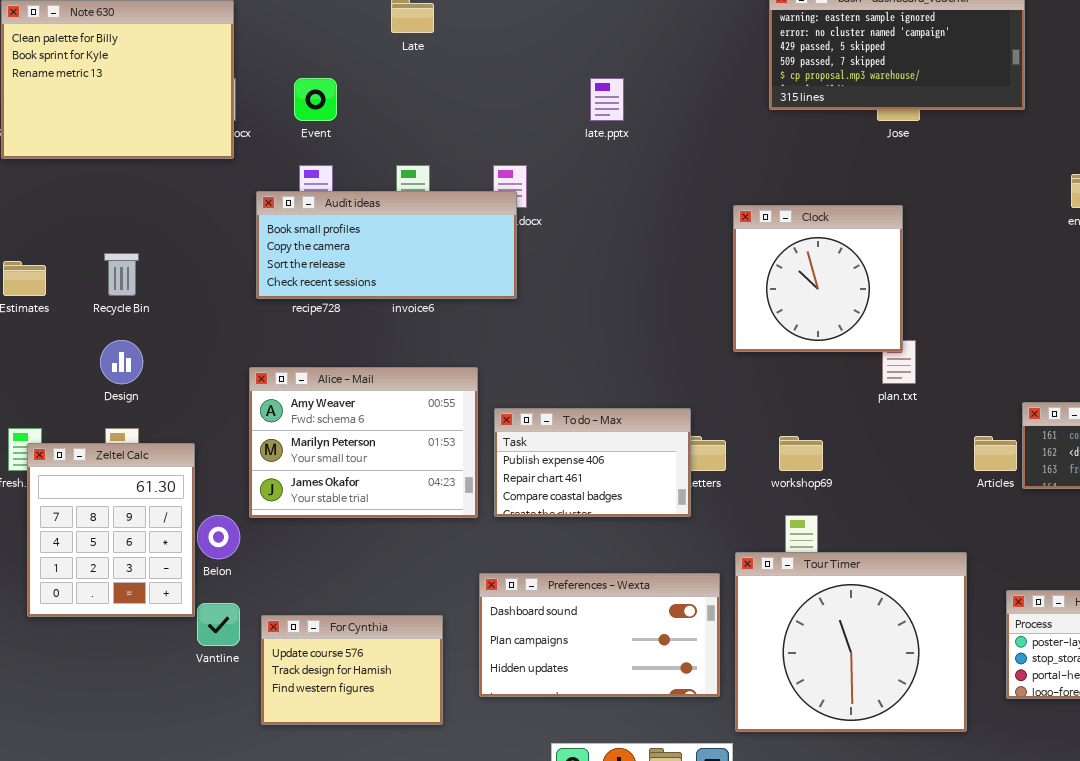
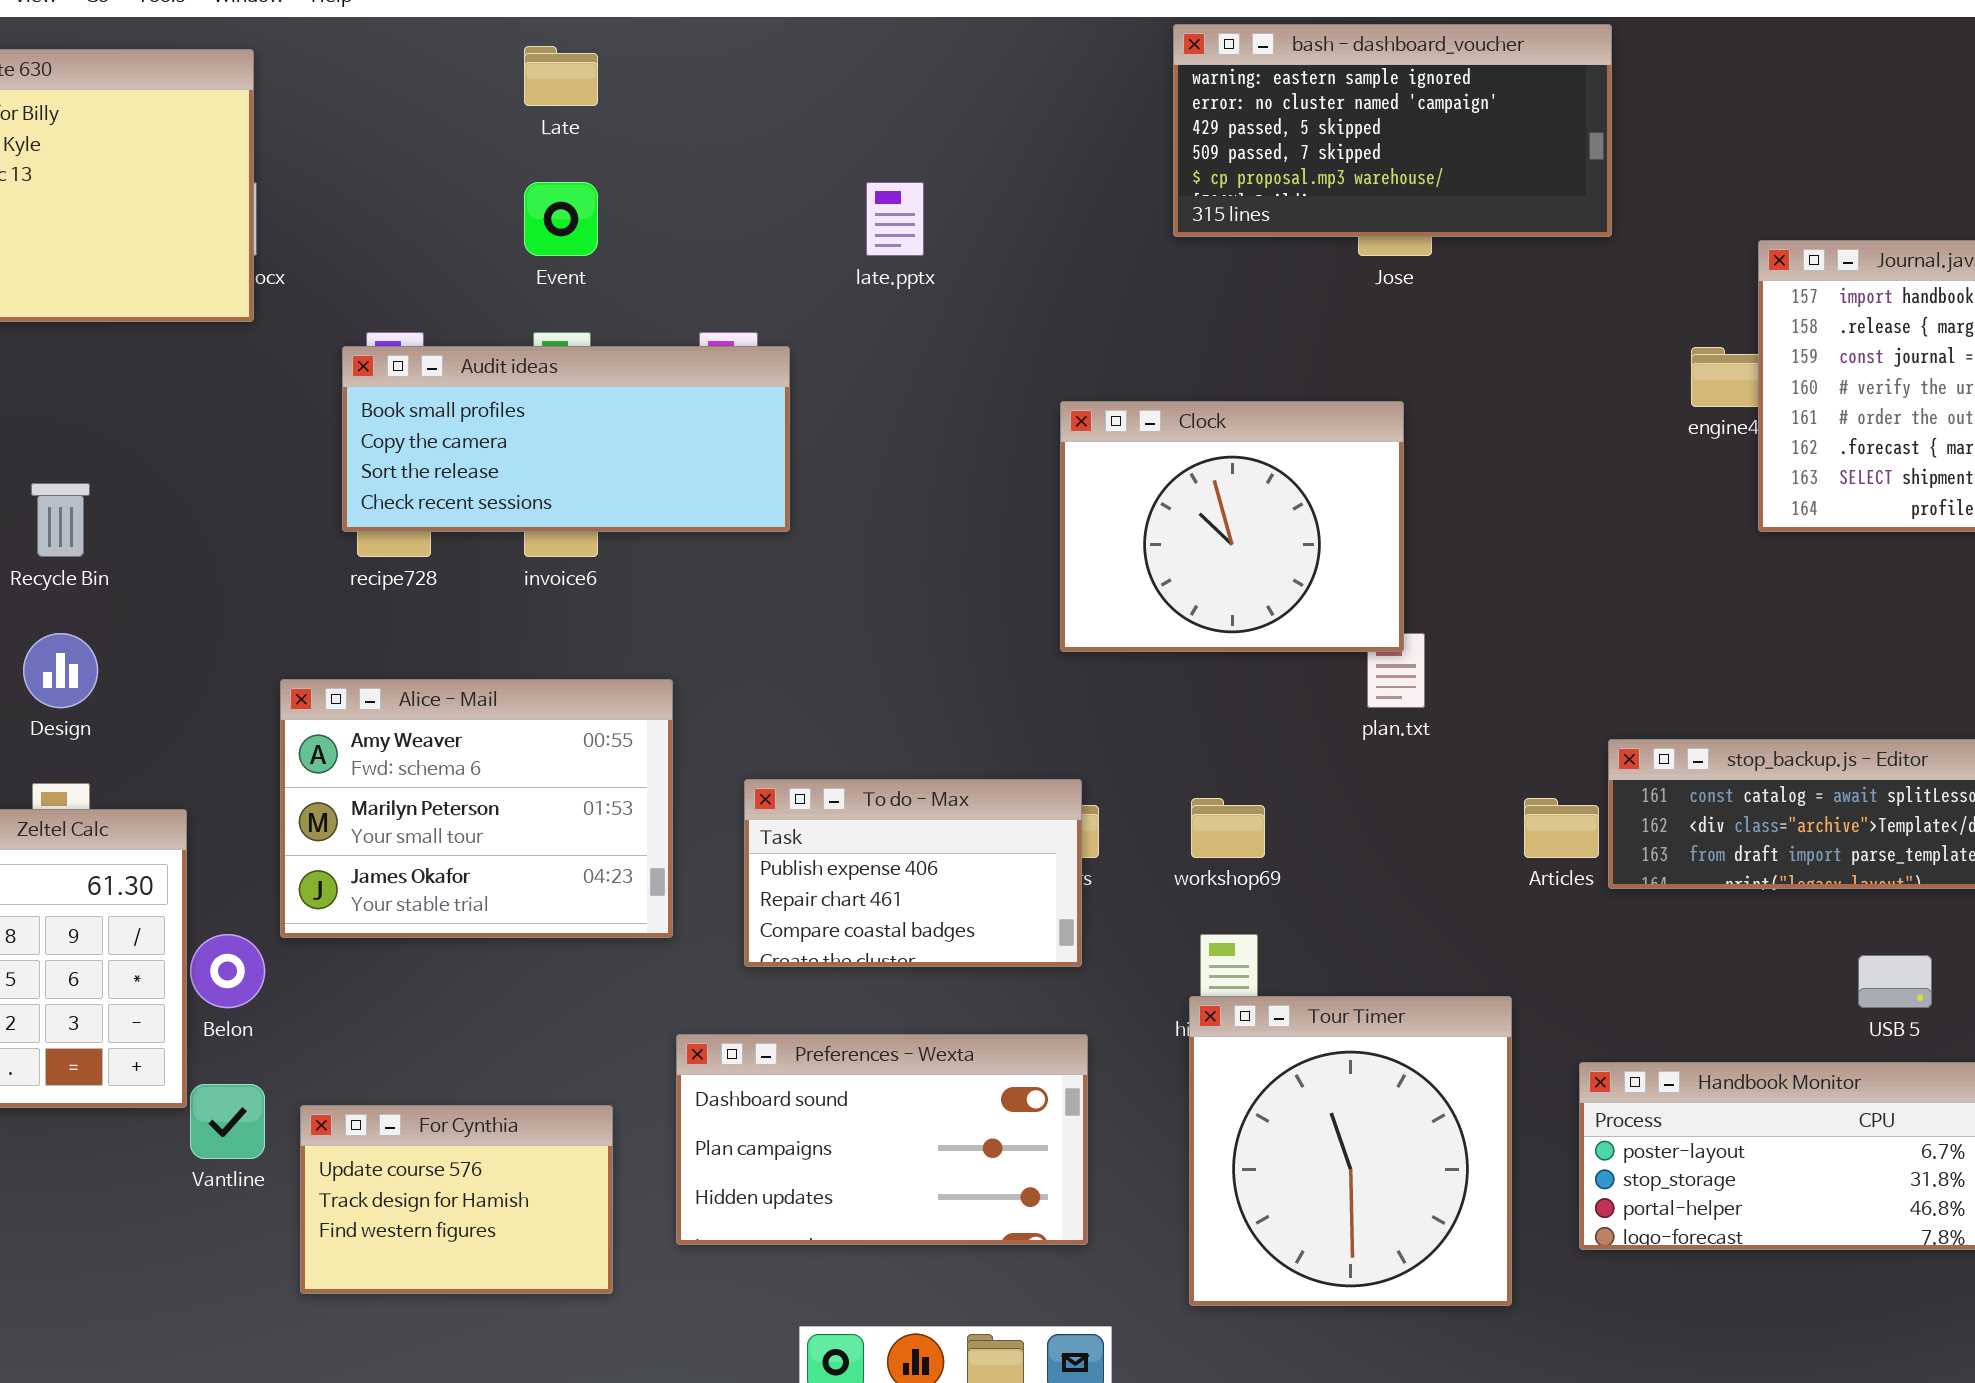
Event: [294,78,337,121] -> [524,182,598,256], moved
Audit ideas: [256,191,517,299] -> [342,346,790,532], moved
Clock: [733,205,903,352] -> [1060,401,1404,652], resized
To do - Max: [494,408,691,517] -> [744,779,1082,967], moved
Tour Timer: [735,552,967,732] -> [1189,996,1512,1306], resized

